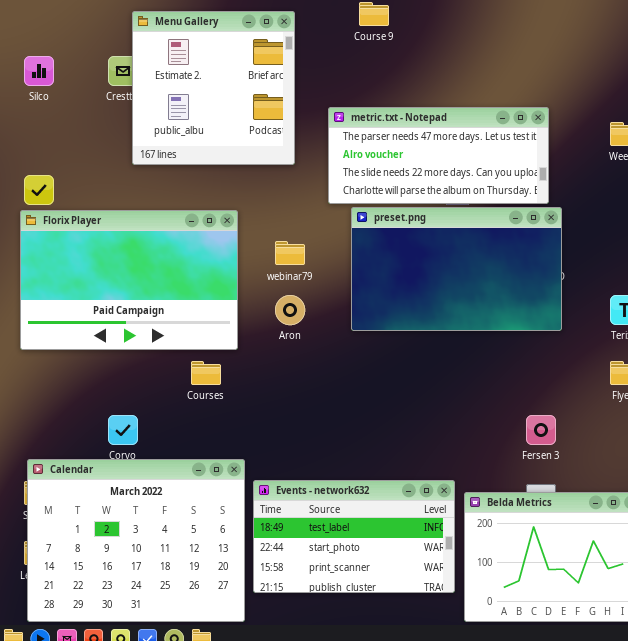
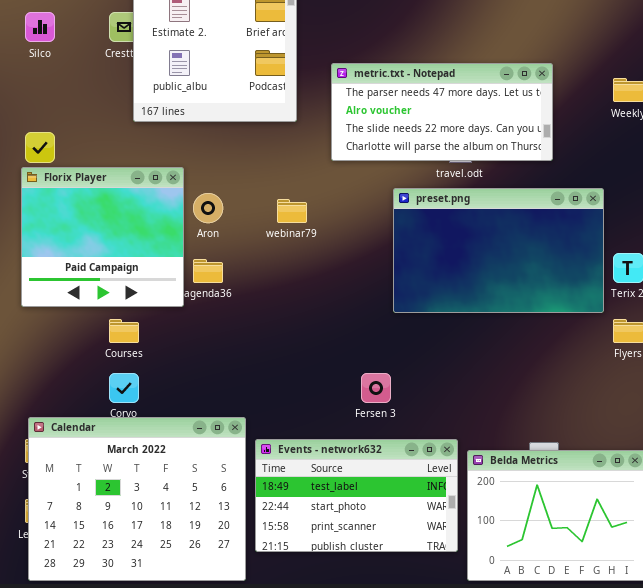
preset.png: [351,207,562,331] -> [393,188,604,313], moved
Florix Player: [20,210,238,350] -> [21,167,184,307], resized
Aron: [275,295,305,325] -> [193,193,223,223], moved
Courses: [191,361,221,385] -> [109,319,139,343], moved
Fersen 3: [526,415,556,445] -> [361,373,391,403], moved

